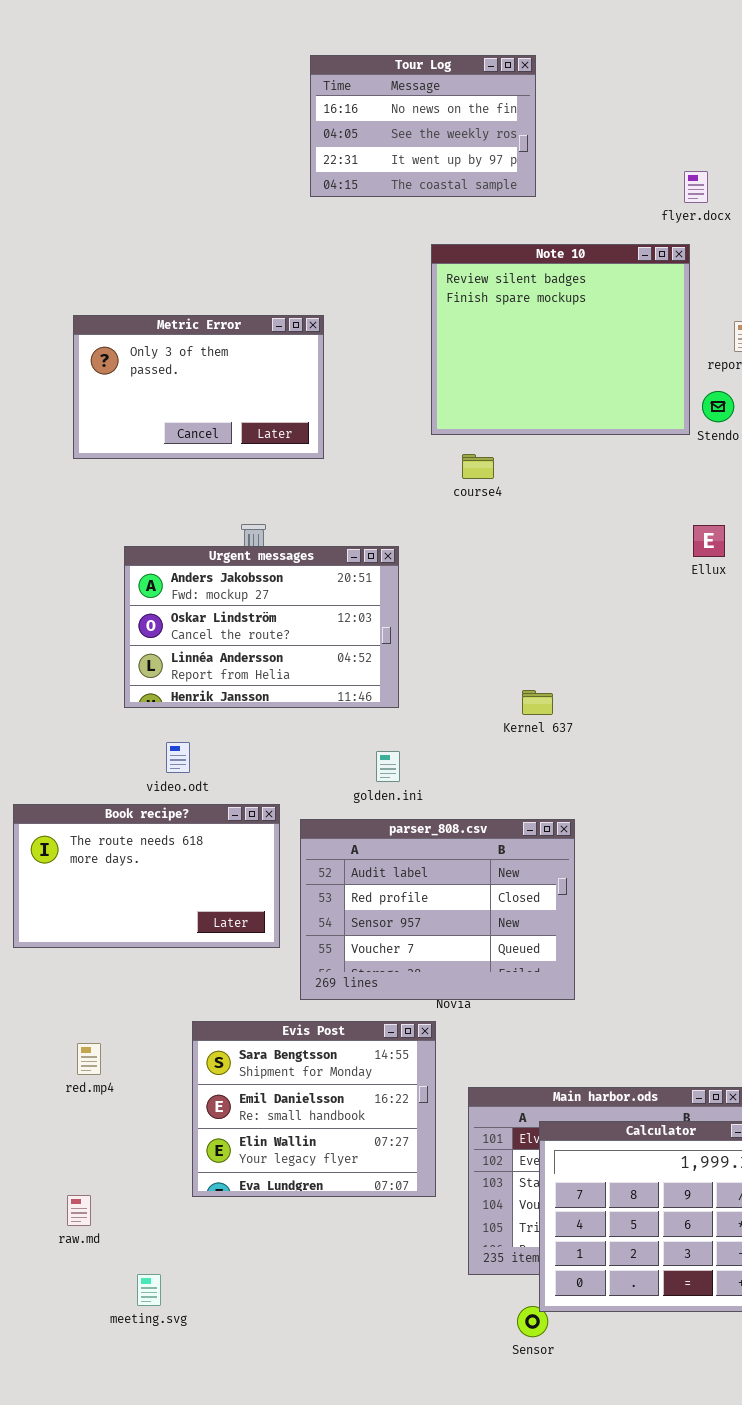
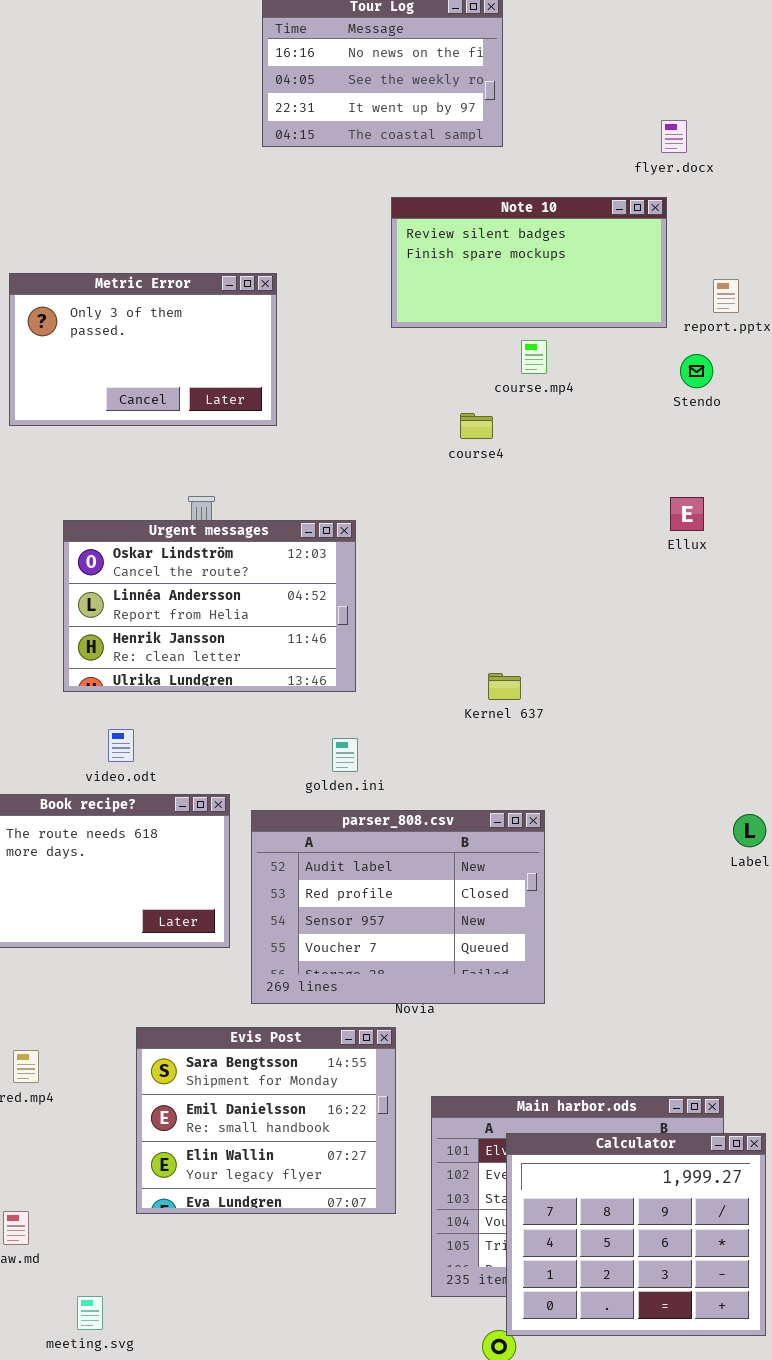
Note 10: [431,244,690,435] -> [391,197,667,328], resized
course4: [462,454,494,479] -> [460,413,493,439], moved
Urgent messages: [124,546,399,708] -> [63,520,356,692], scrolled down 1 row

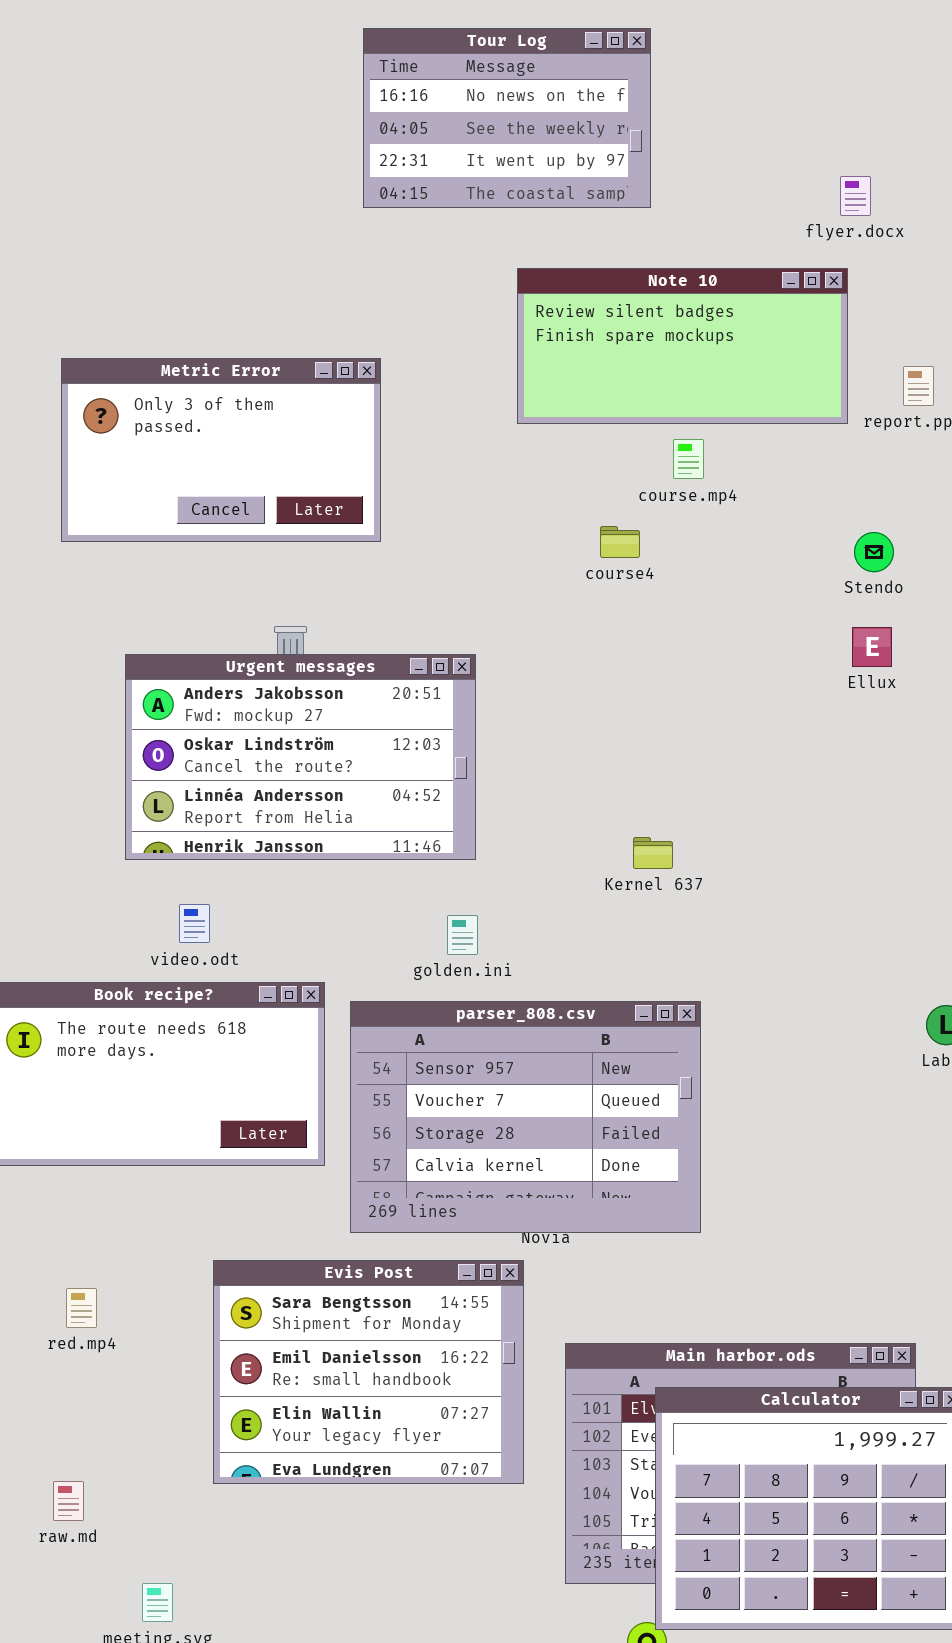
Stendo: [680,354,713,388] -> [854,532,894,572], moved
Urgent messages: [63,520,356,692] -> [125,654,476,860], scrolled up 1 row
parser_808.csv: [251,810,545,1004] -> [350,1001,701,1233], scrolled down 2 rows

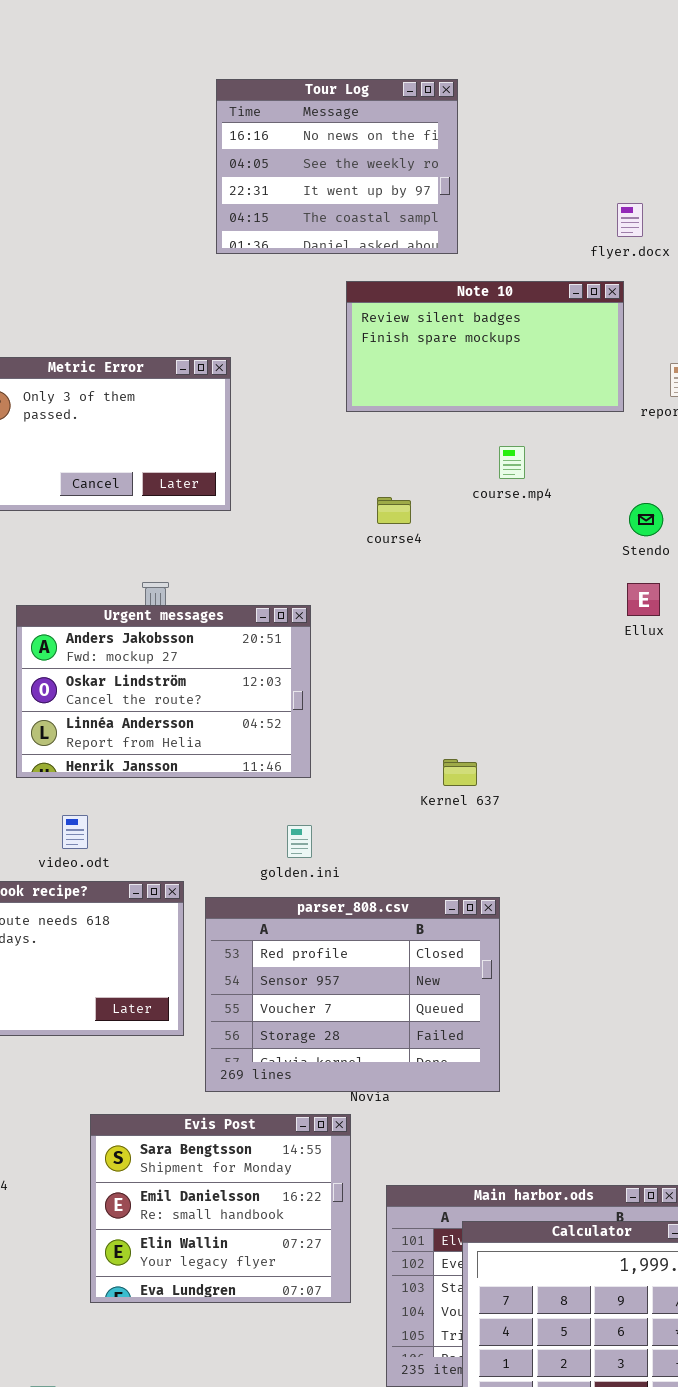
Tour Log: [363,28,651,208] -> [216,79,458,254], resized
course.mp4: [673,439,704,479] -> [499,446,525,479], moved
course4: [600,526,640,558] -> [377,497,411,524], moved
parser_808.csv: [350,1001,701,1233] -> [205,897,500,1092], scrolled up 1 row

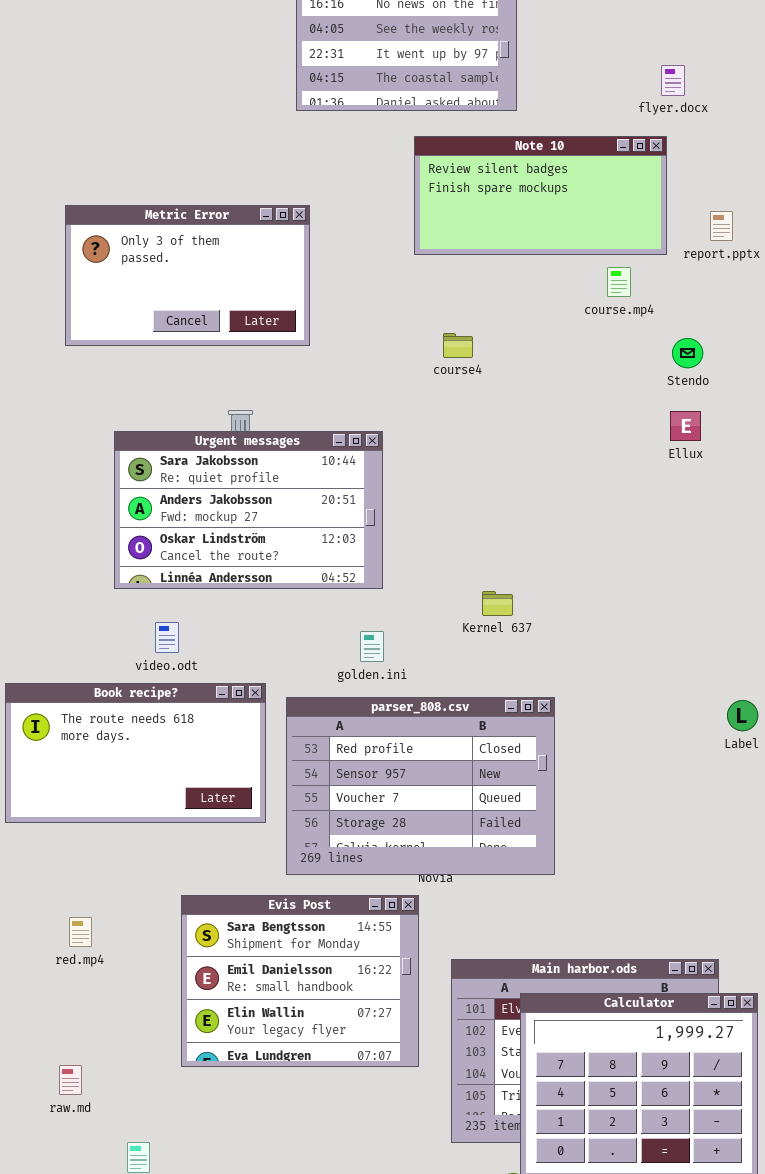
course.mp4: [499,446,525,479] -> [607,267,631,297], moved
Urgent messages: [16,605,311,778] -> [114,431,383,589], scrolled up 1 row
Kernel 637: [443,759,477,786] -> [482,591,513,616], moved

